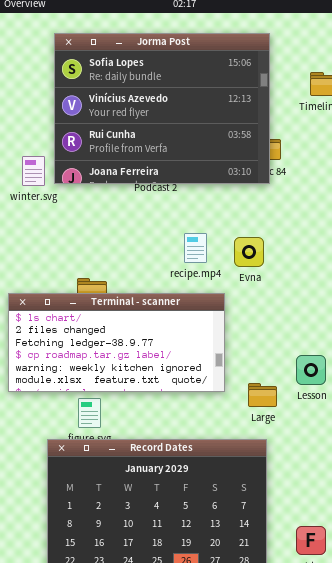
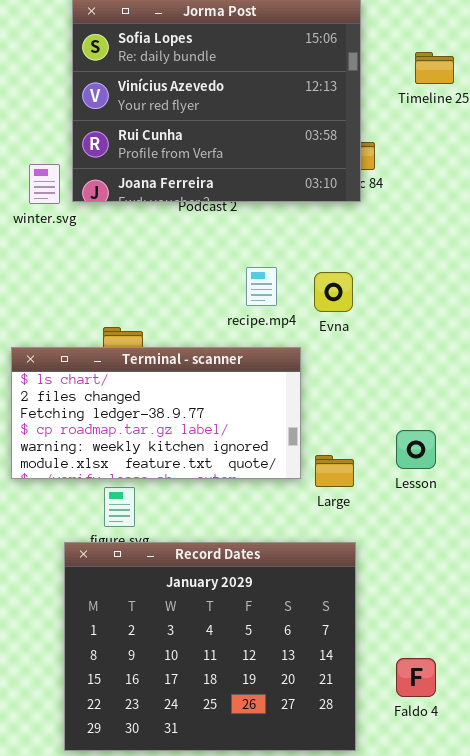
Large: [248,383,277,407] -> [315,455,354,487], moved

